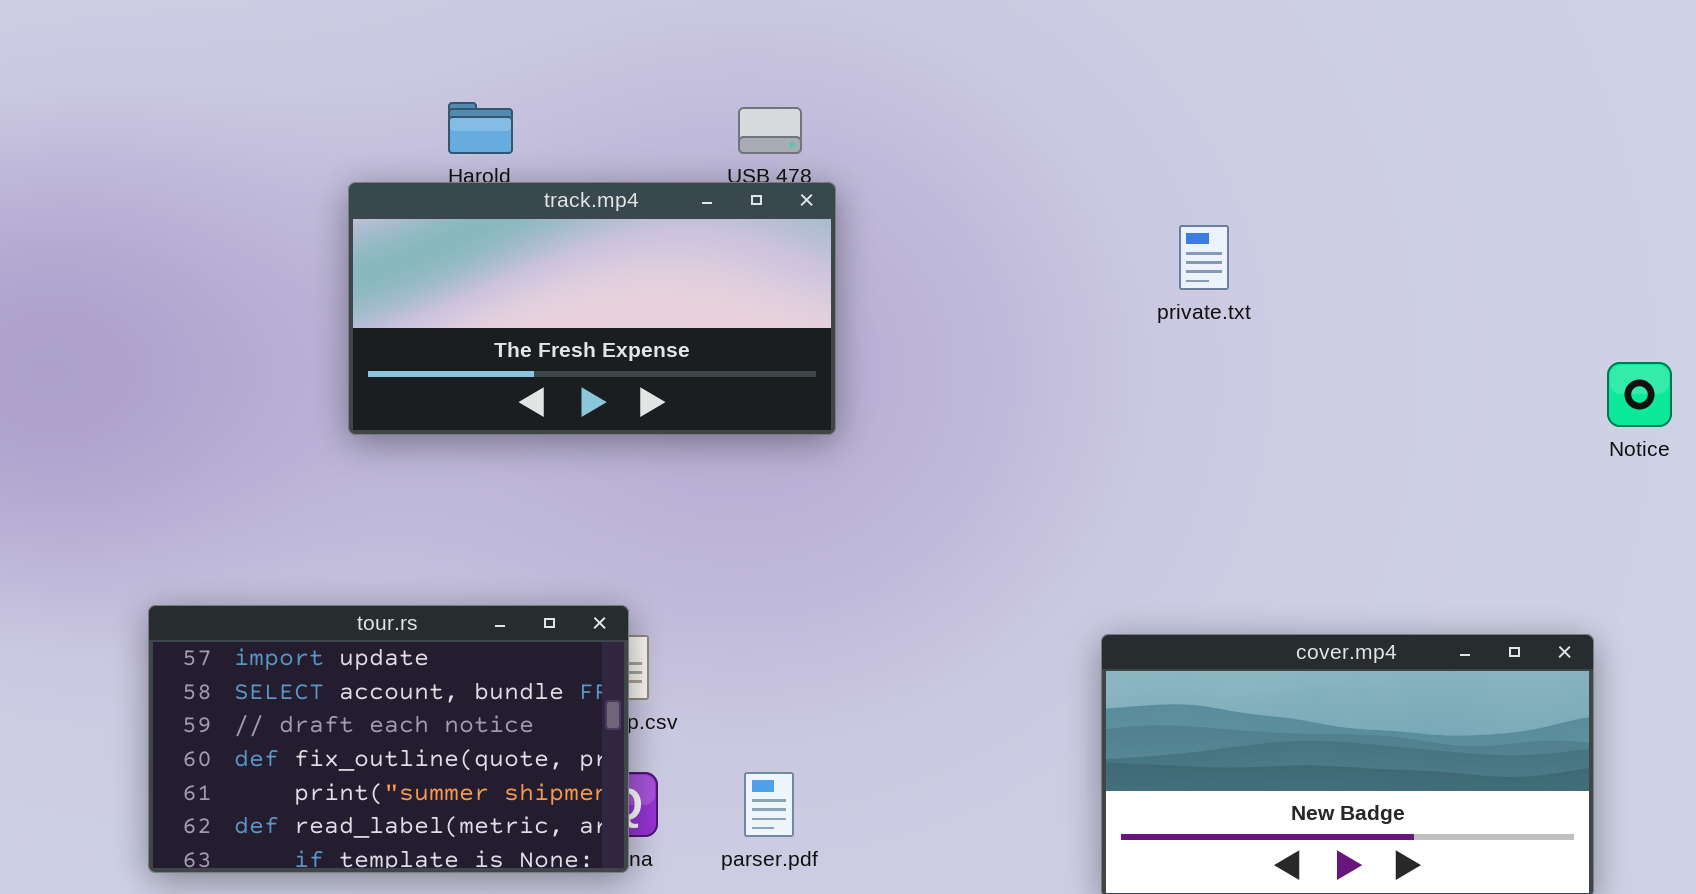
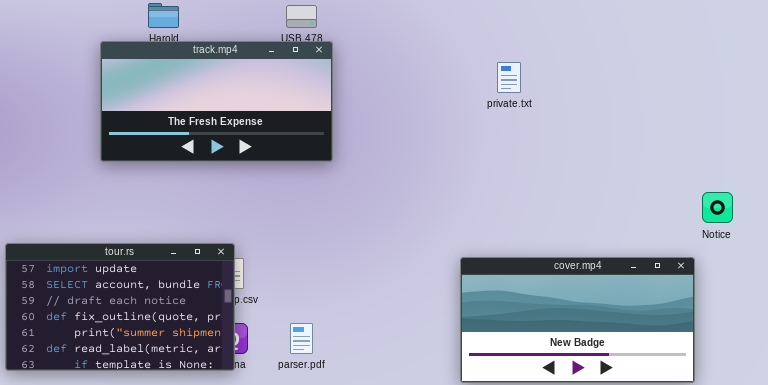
Notice: [1607,362,1672,427] -> [702,192,733,223], moved

